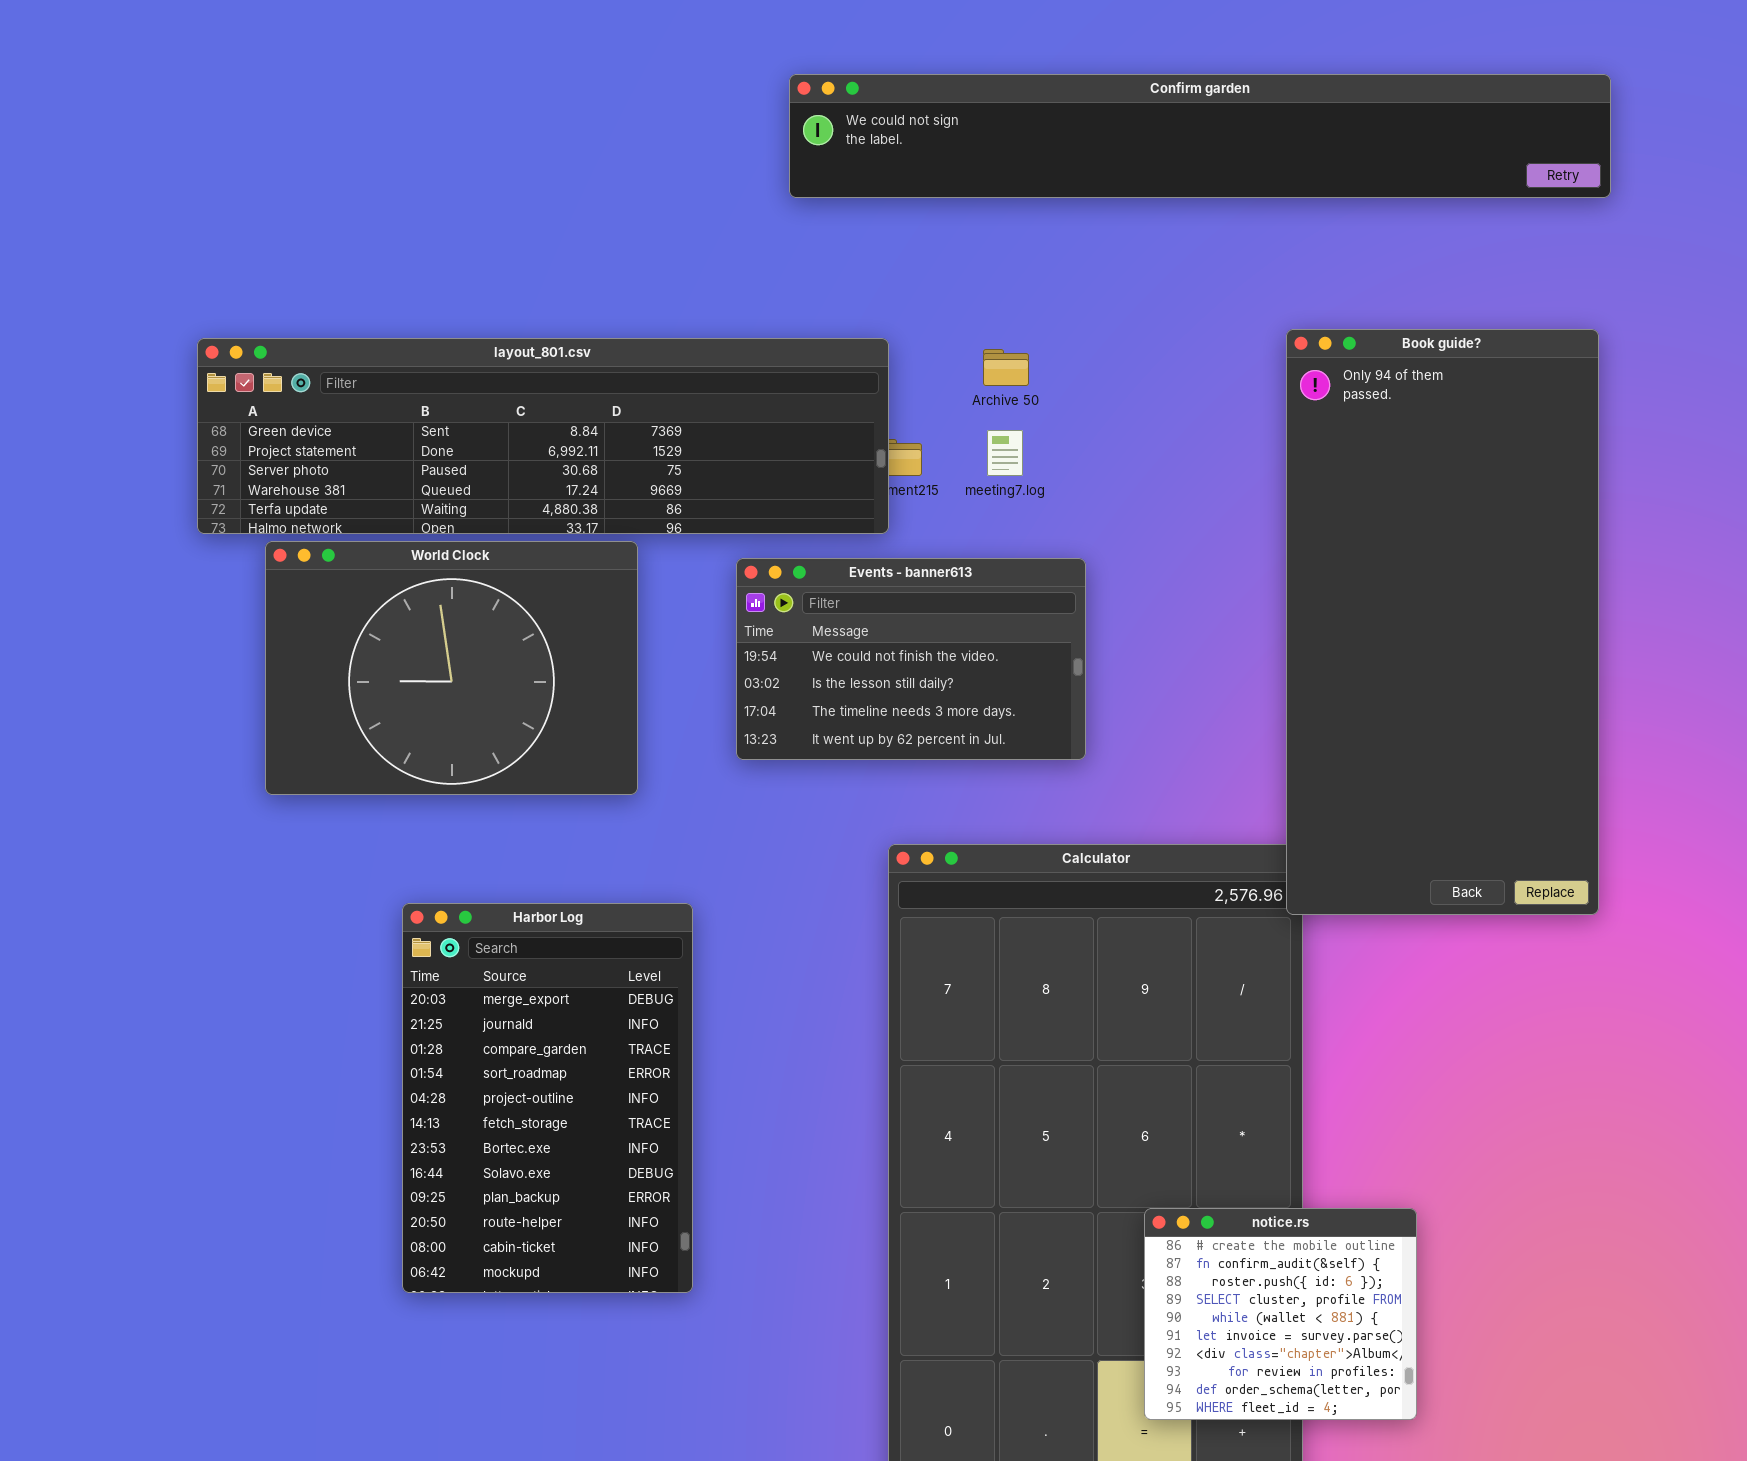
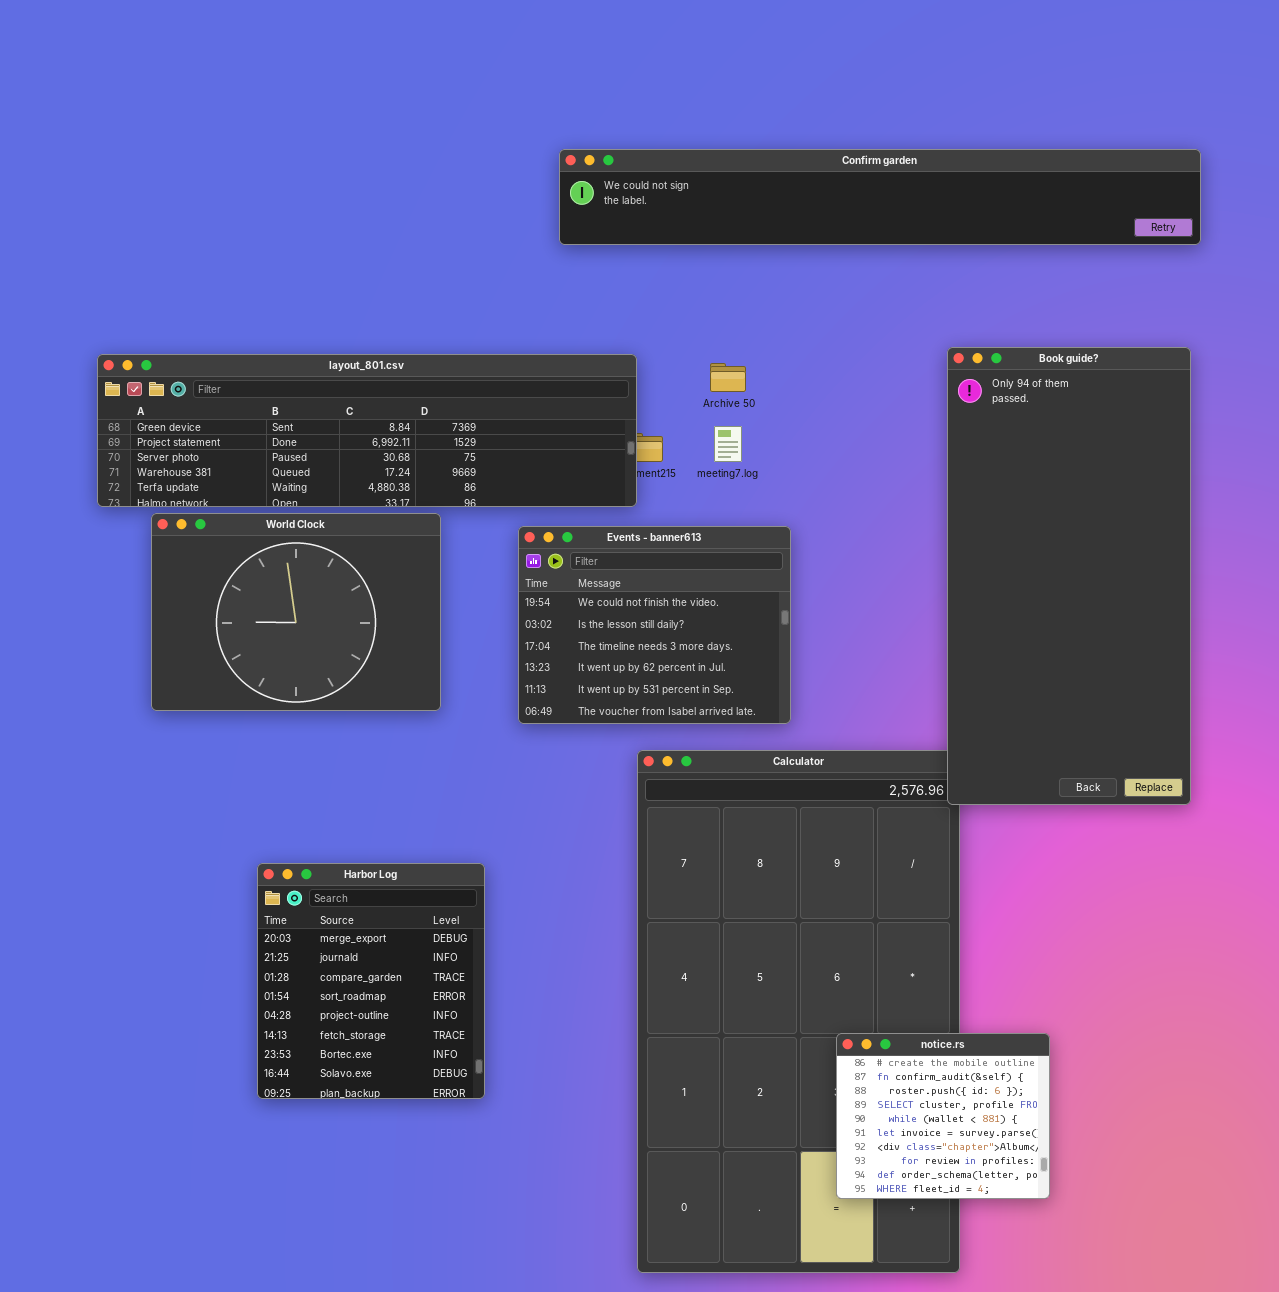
Events - banner613: [736,558,1086,760] -> [518,526,791,724], resized
Harbor Log: [402,903,693,1293] -> [257,863,485,1099], resized

